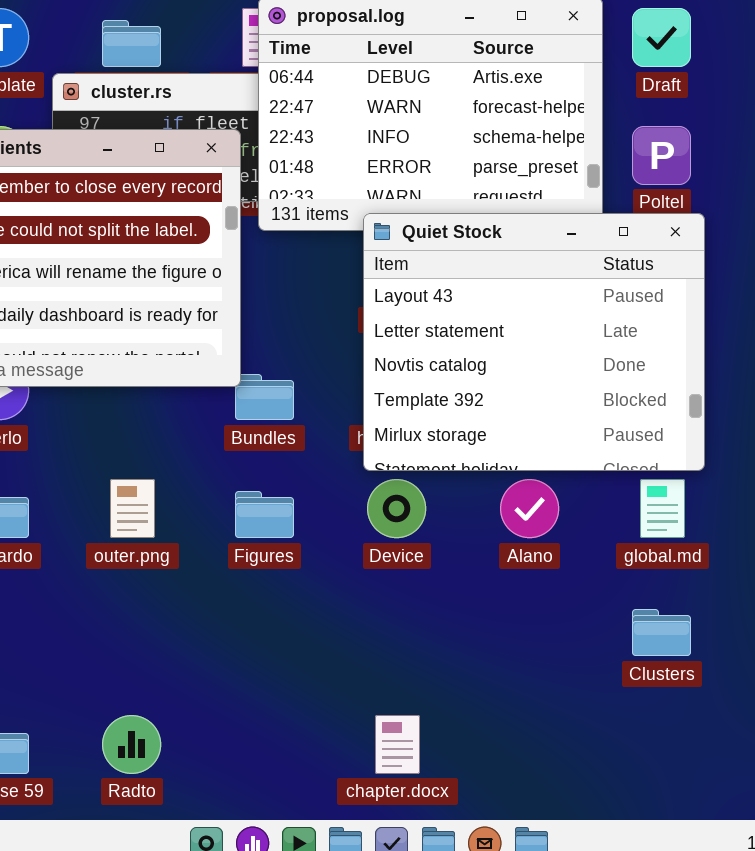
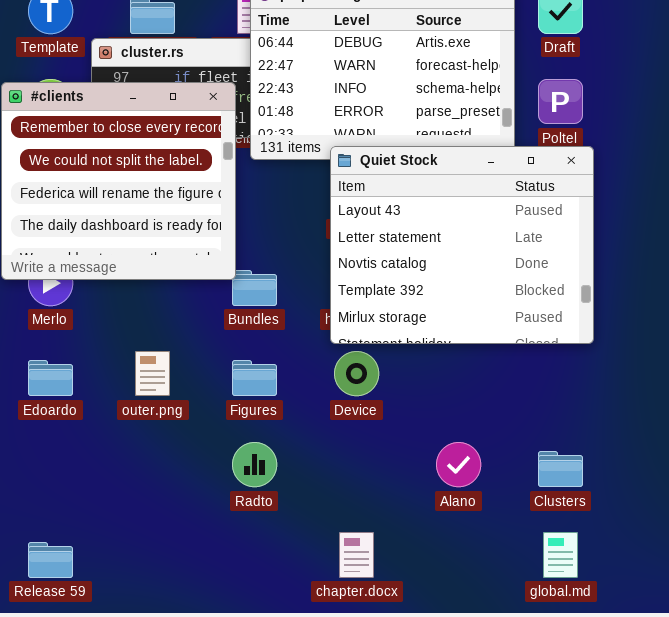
Alano: [500,479,559,538] -> [436,442,481,487], moved
global.md: [640,479,685,538] -> [543,532,578,578], moved
Radto: [102,715,161,774] -> [232,442,277,487], moved

